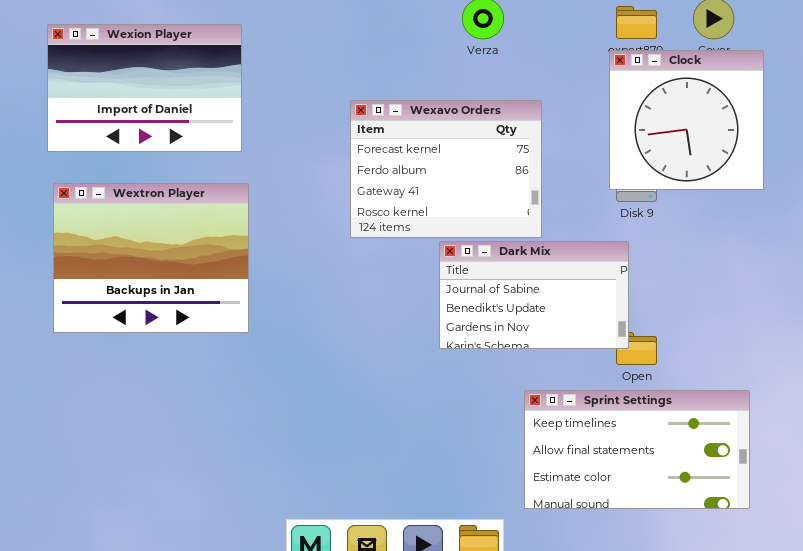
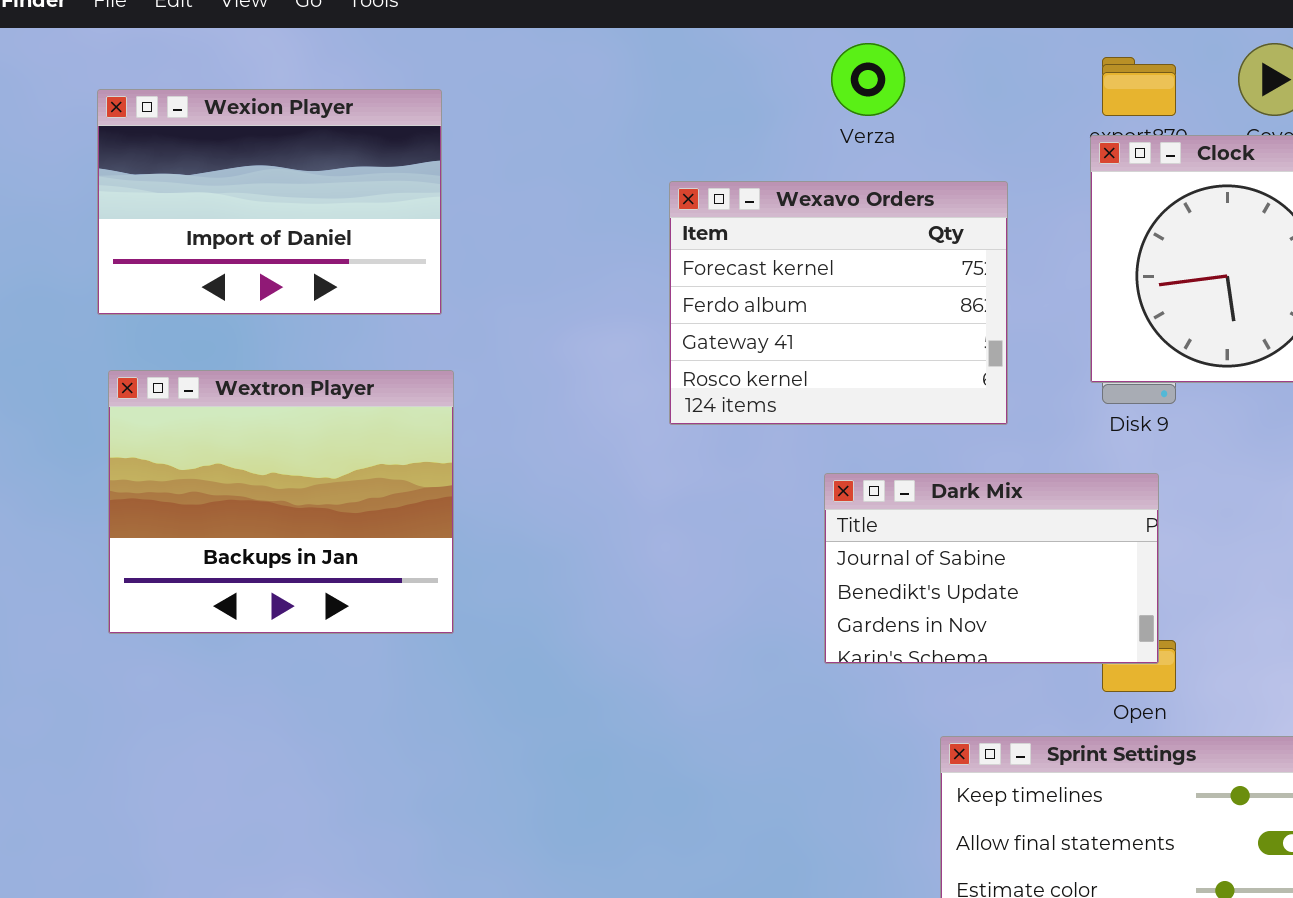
Wexavo Orders: [350,100,542,238] -> [669,181,1008,425], moved
Dark Mix: [439,241,629,349] -> [824,473,1159,664], moved

